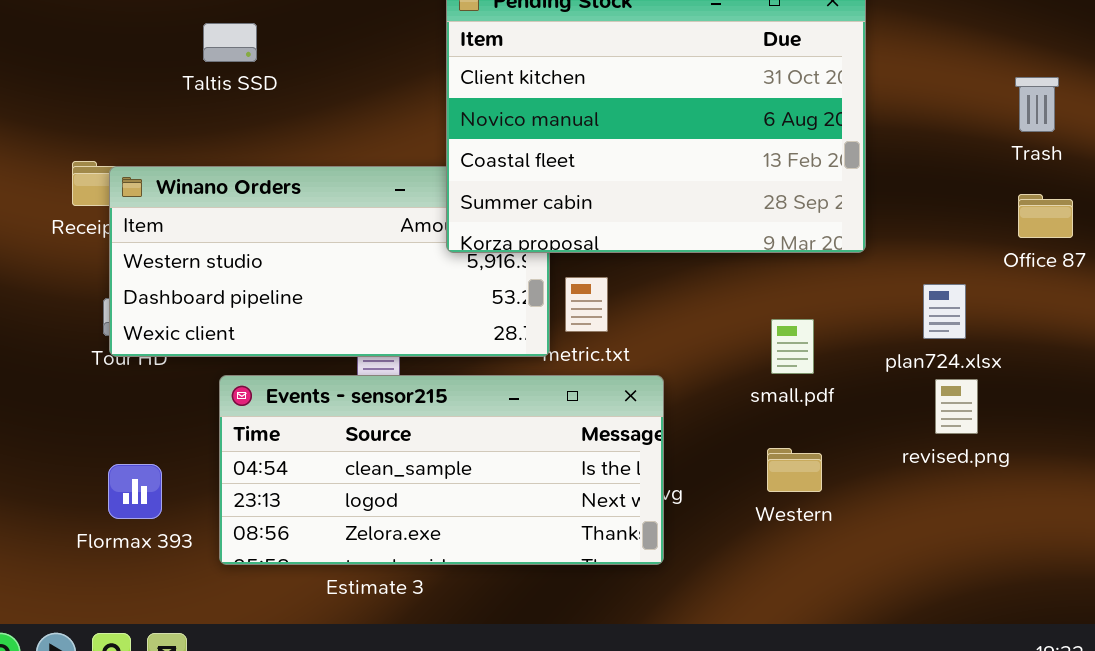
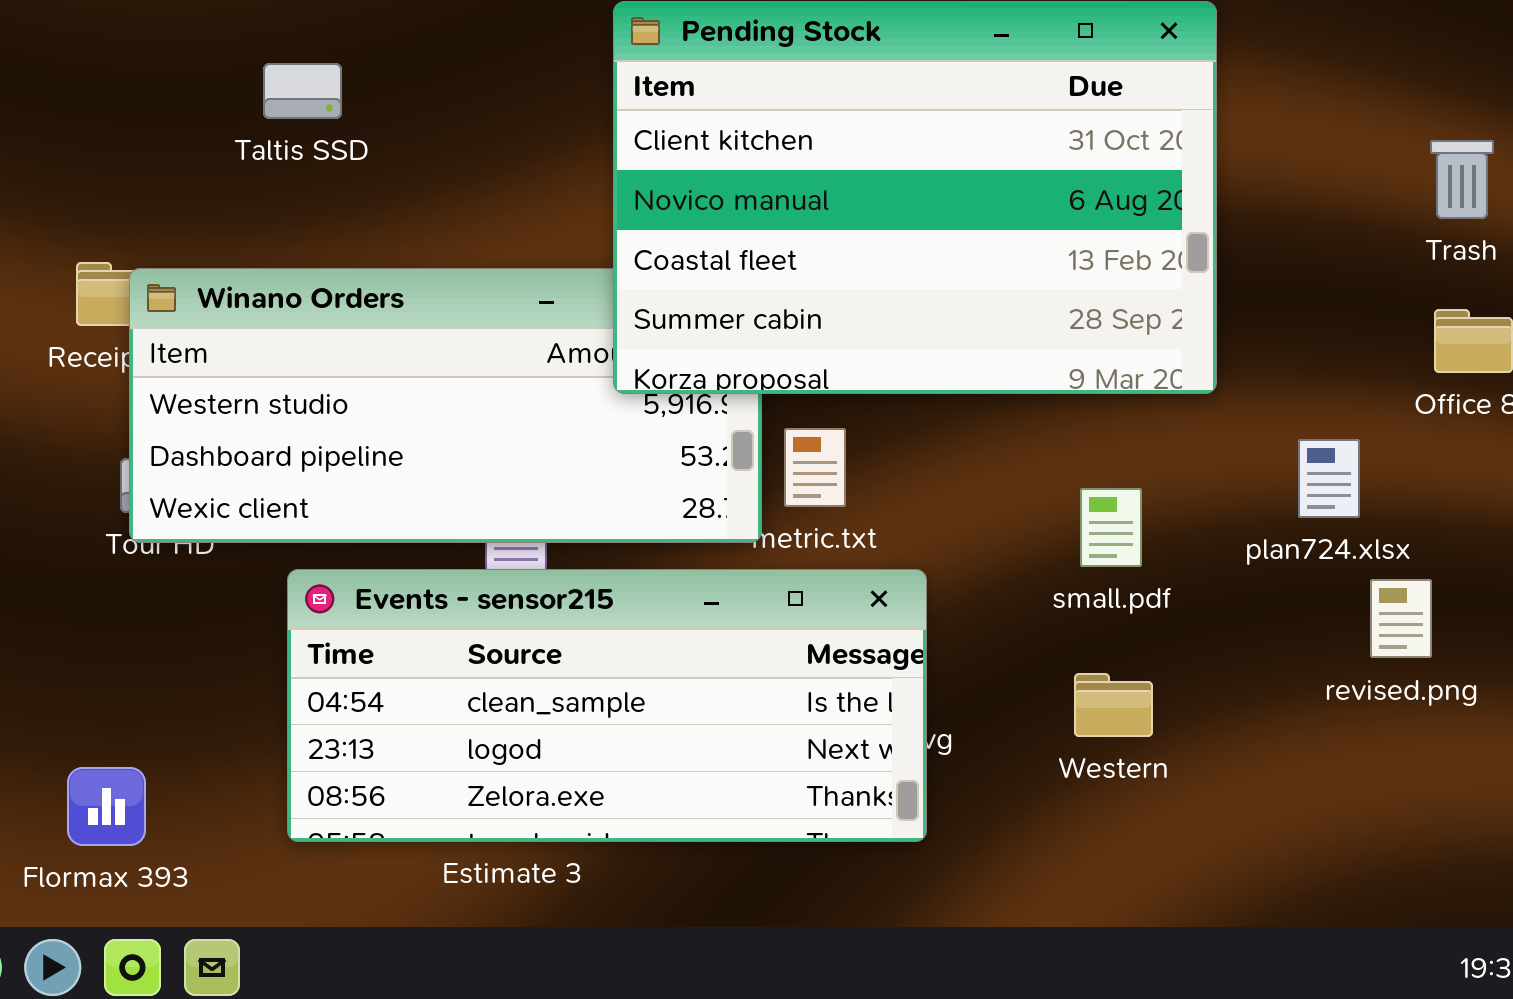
revised.png: [935,379,978,434] -> [1370,579,1432,658], moved
Flormax 393: [108,464,162,519] -> [67,767,146,846], moved

